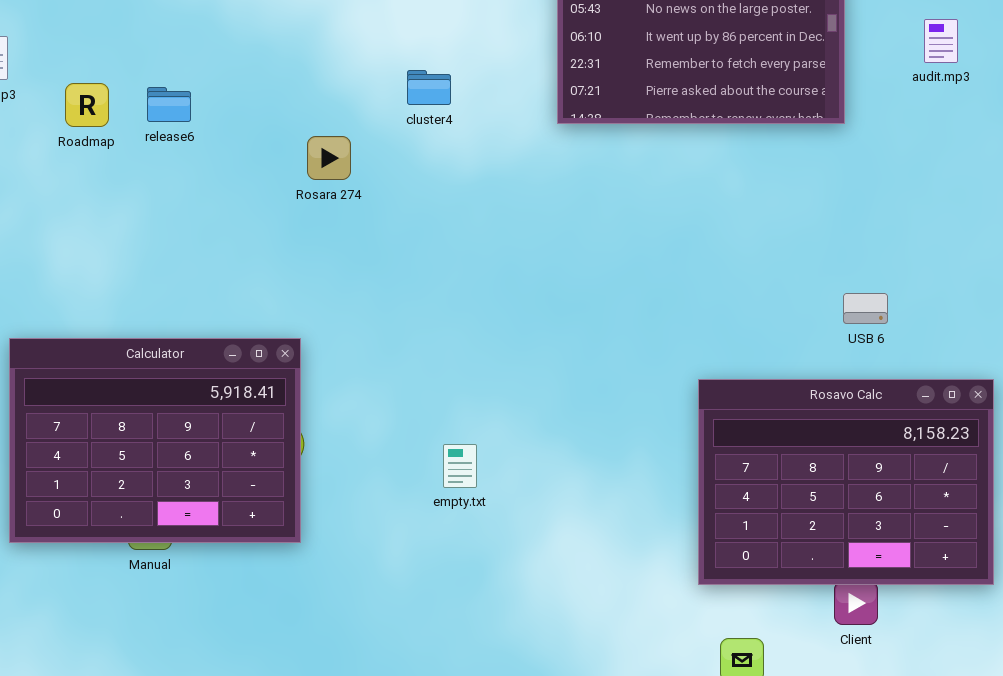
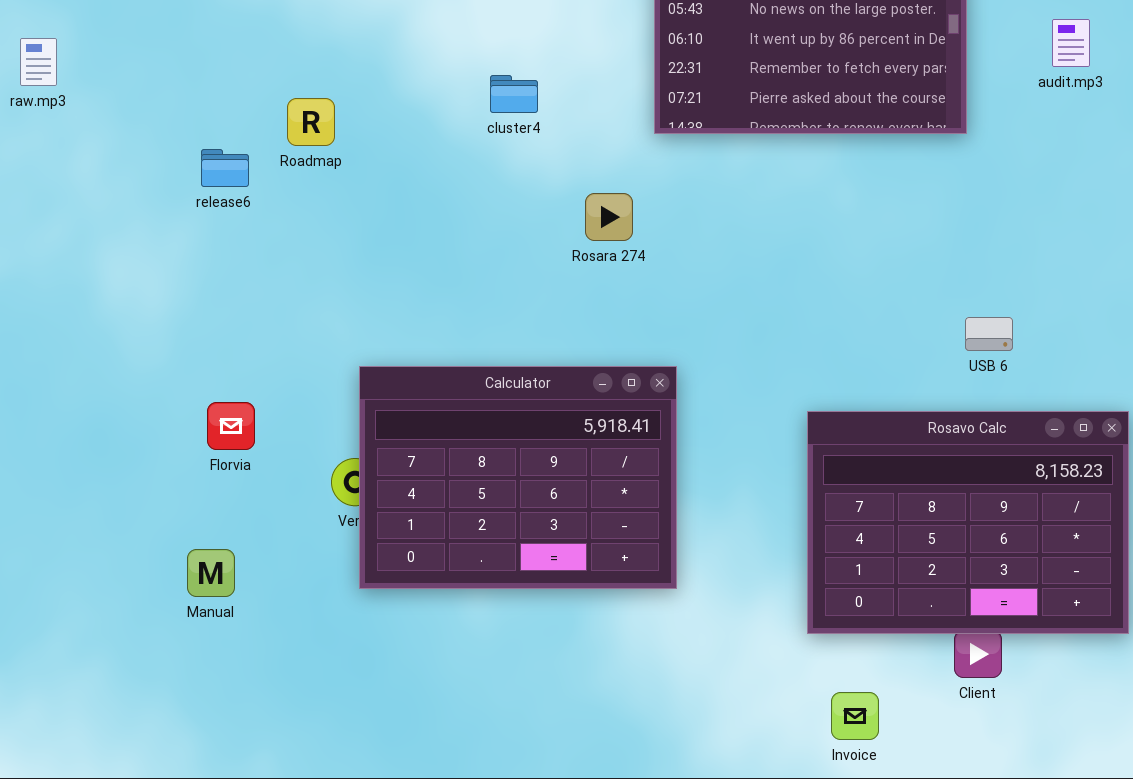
Roadmap: [65,83,109,127] -> [287,98,335,146], moved
release6: [147,87,191,122] -> [201,149,249,187], moved
Rosara 274: [307,136,351,180] -> [585,193,633,241], moved
Calculator: [9,338,301,543] -> [359,366,677,589], moved

